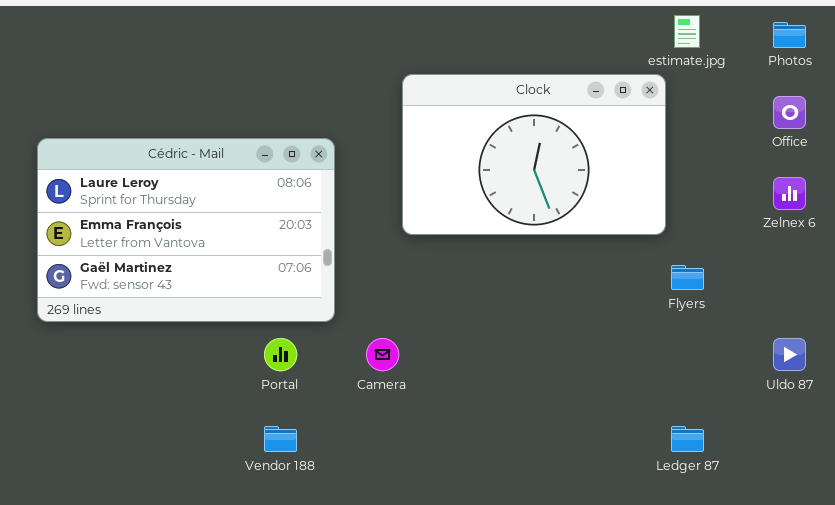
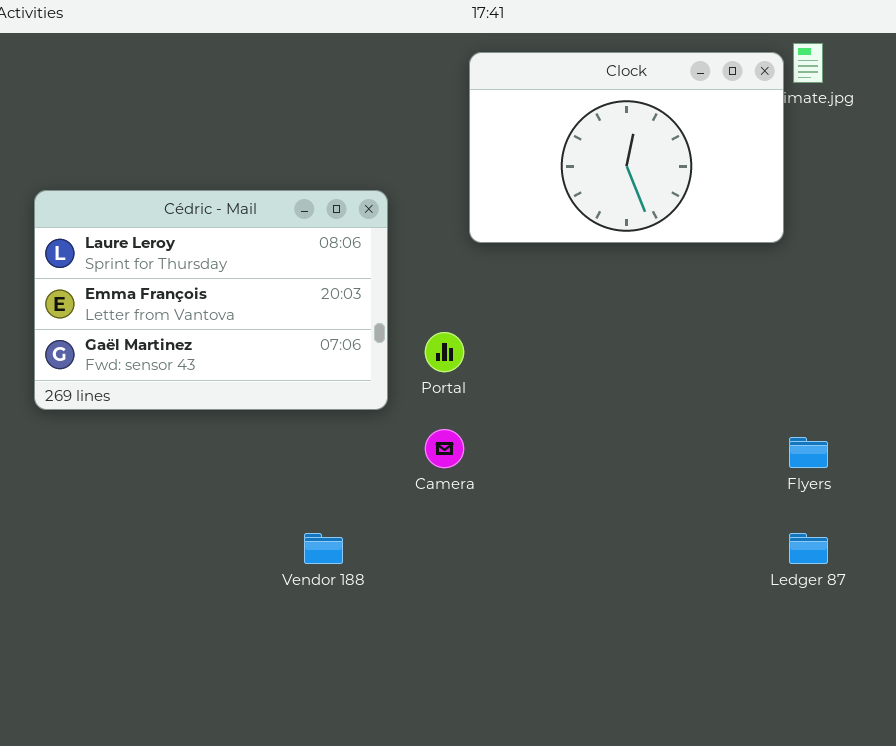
Clock: [402,74,666,235] -> [469,52,784,243], moved
Flyers: [671,265,704,290] -> [789,437,828,468], moved
Portal: [264,338,297,371] -> [425,332,464,372], moved

